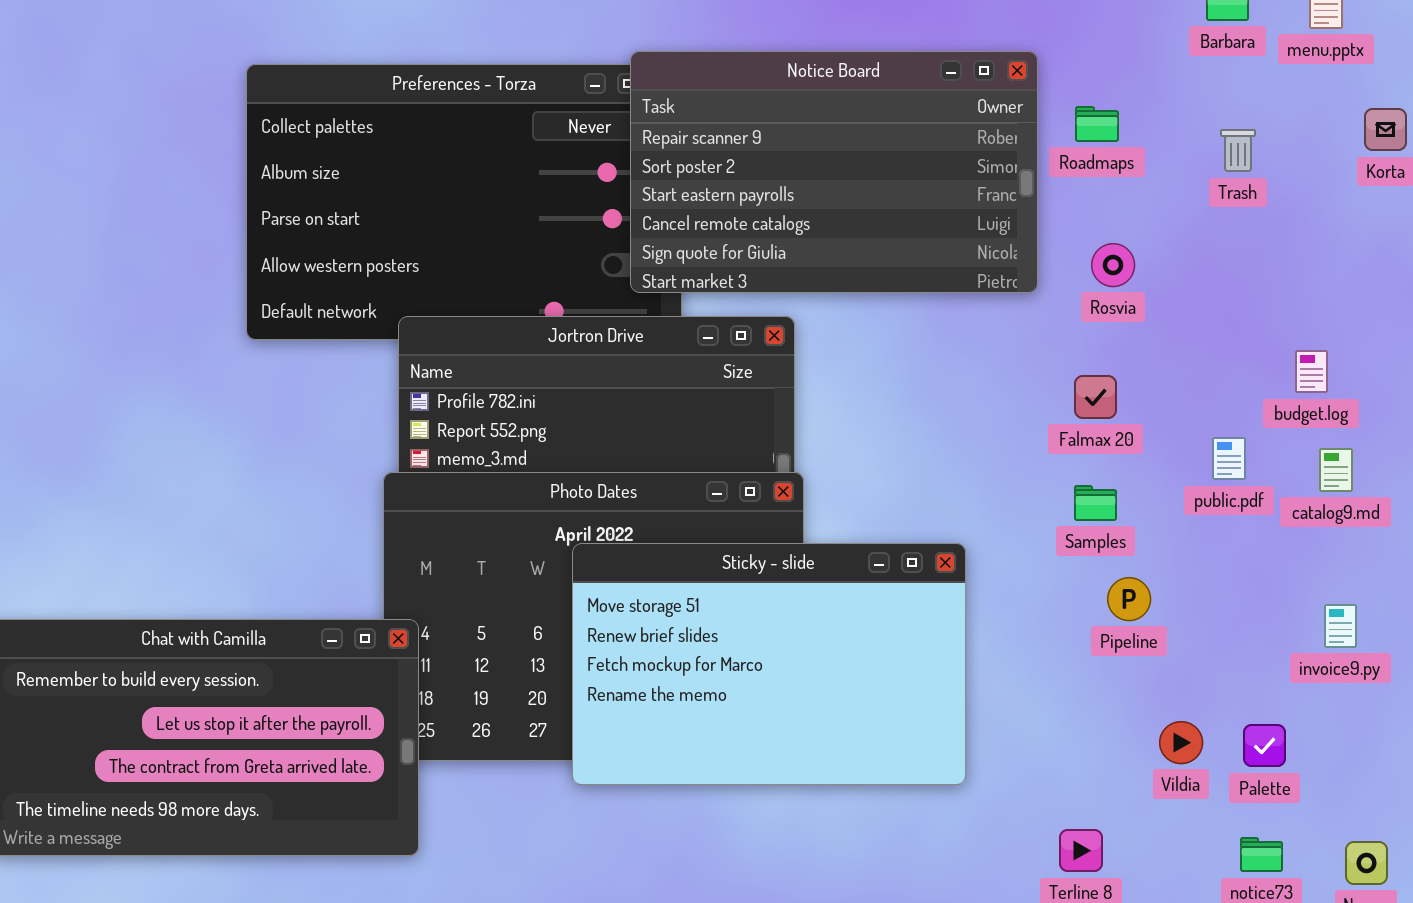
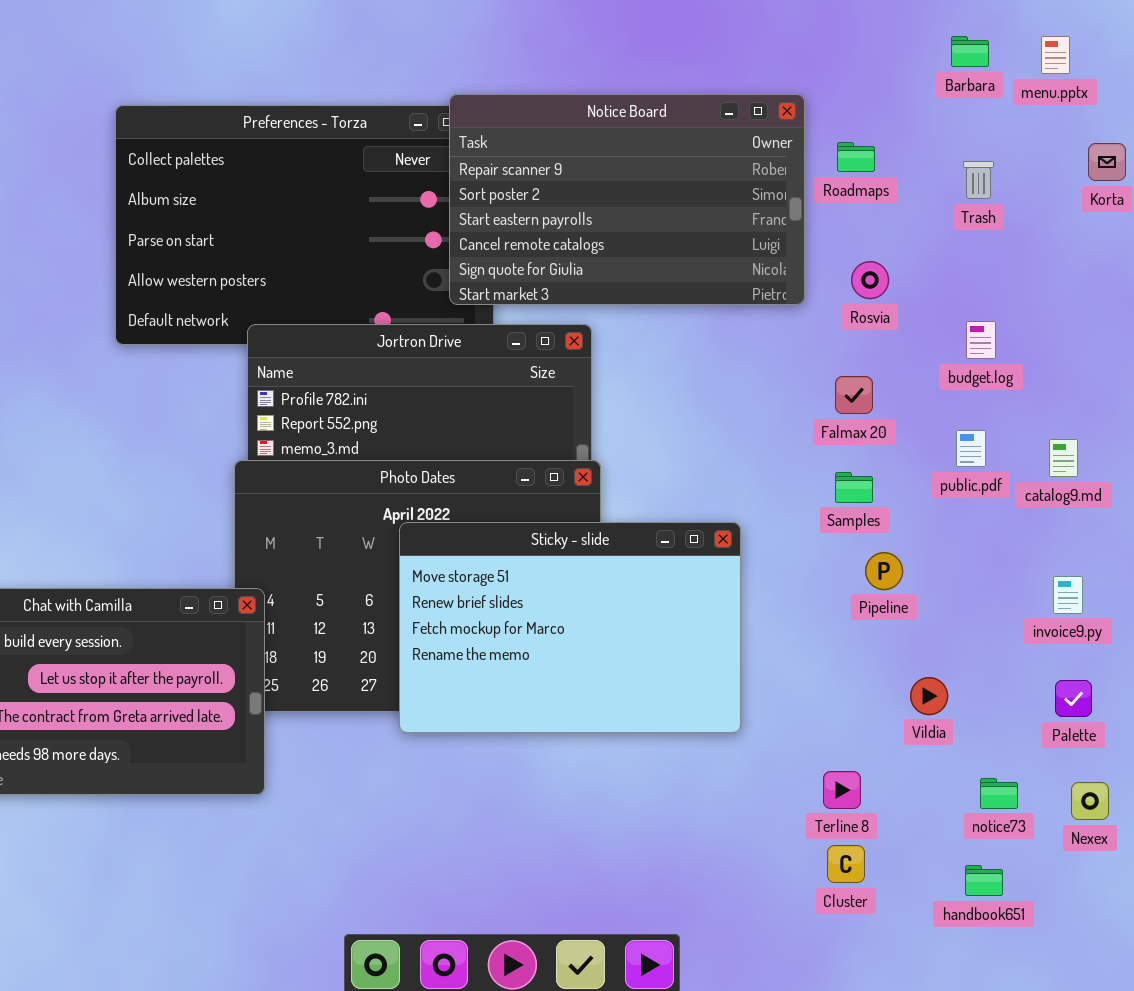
budget.log: [1295,350,1328,393] -> [966,321,996,359], moved
Palette: [1243,724,1286,767] -> [1055,680,1092,717], moved

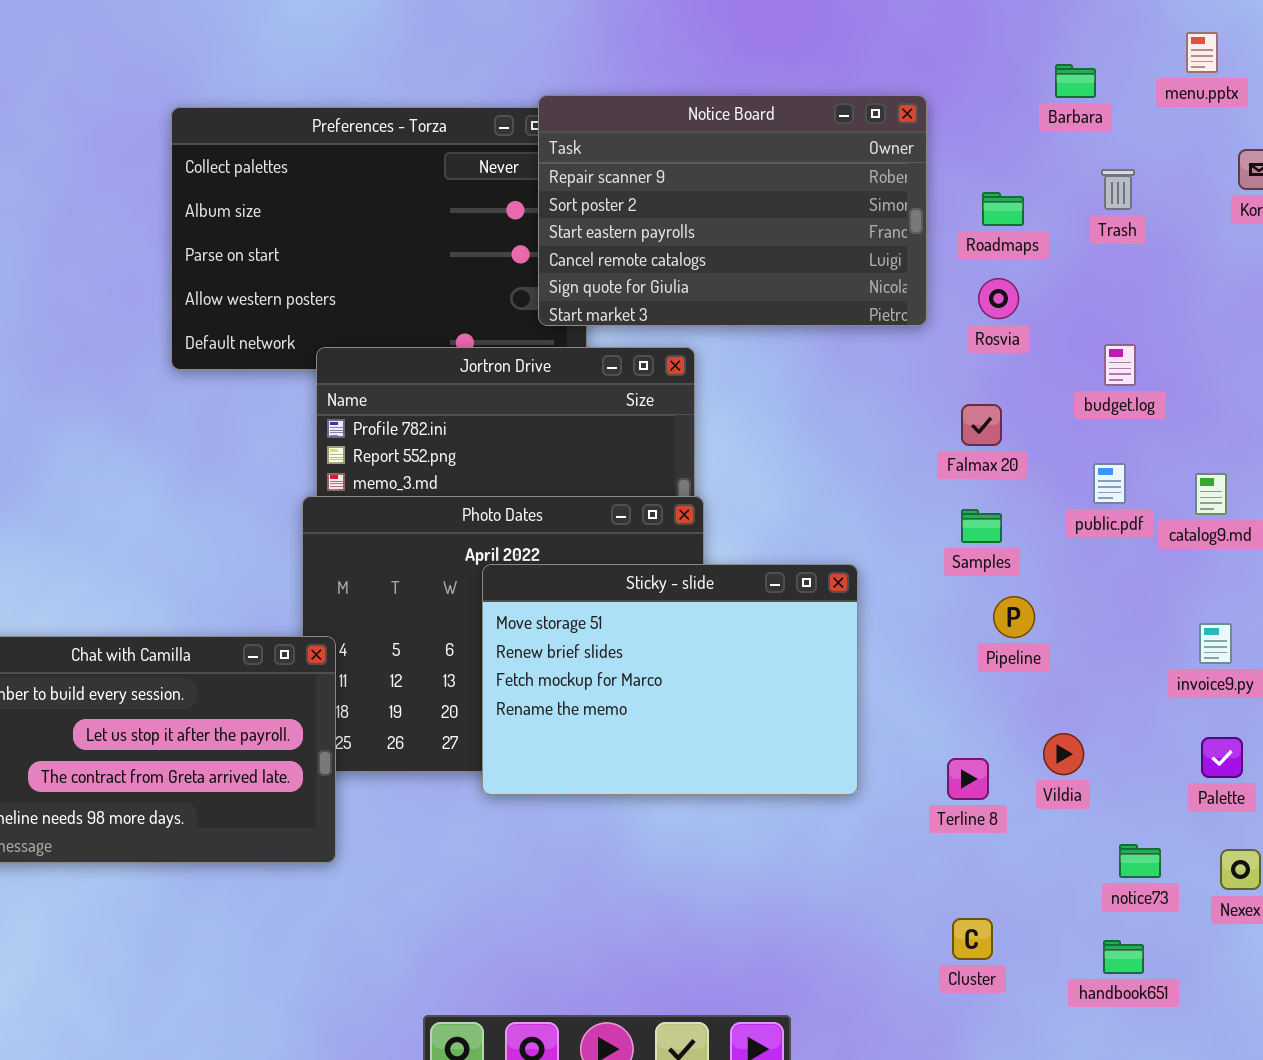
Barbara: [951,36,989,67] -> [1055,64,1096,98], moved
Roadmaps: [837,142,875,172] -> [982,192,1024,226], moved
Terline 8: [823,771,861,809] -> [947,758,989,800], moved

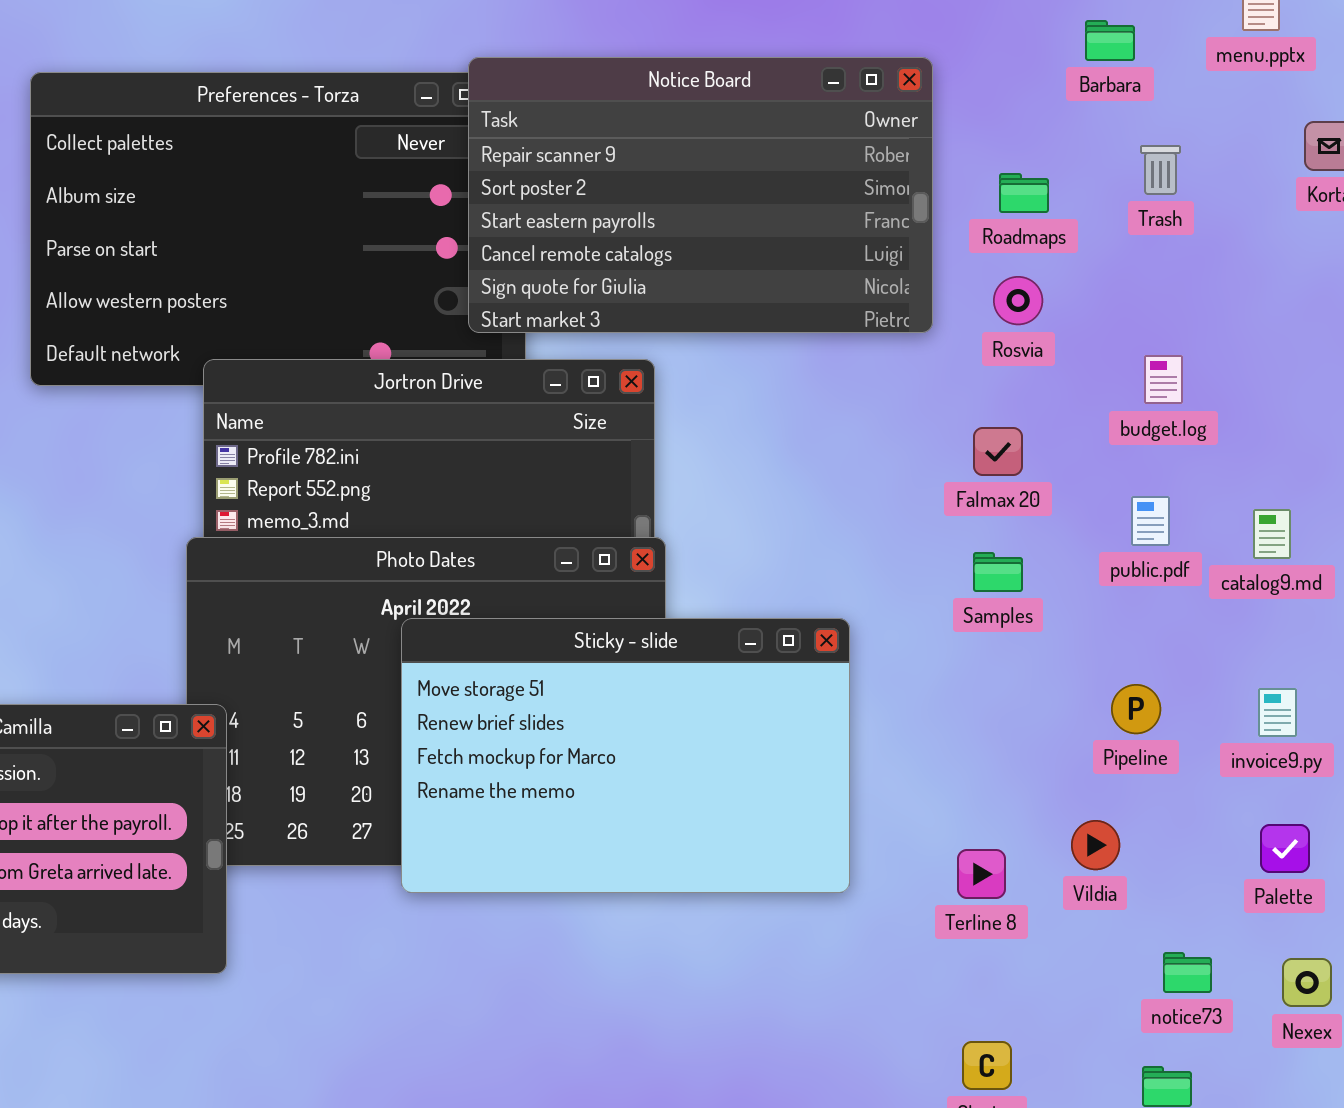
Pipeline: [993,596,1035,638] -> [1111,684,1161,734], moved

